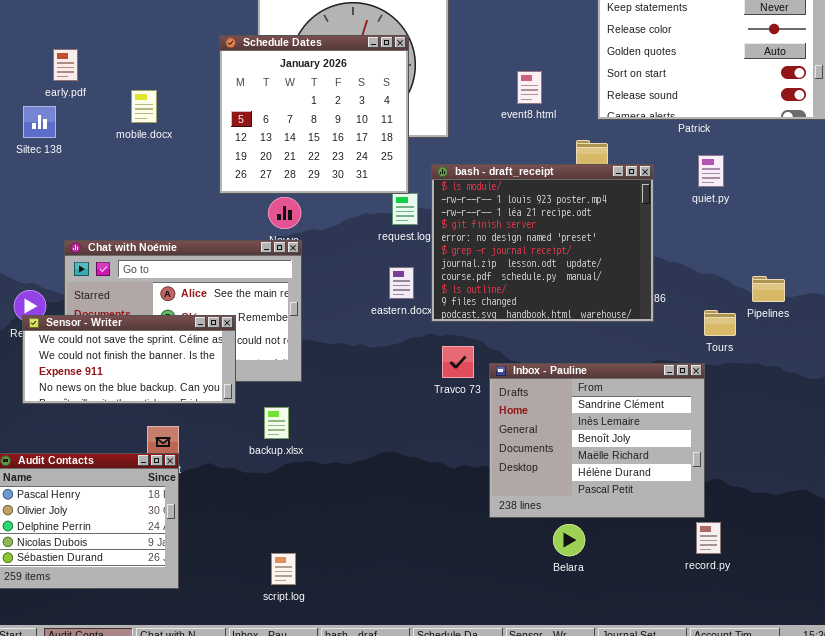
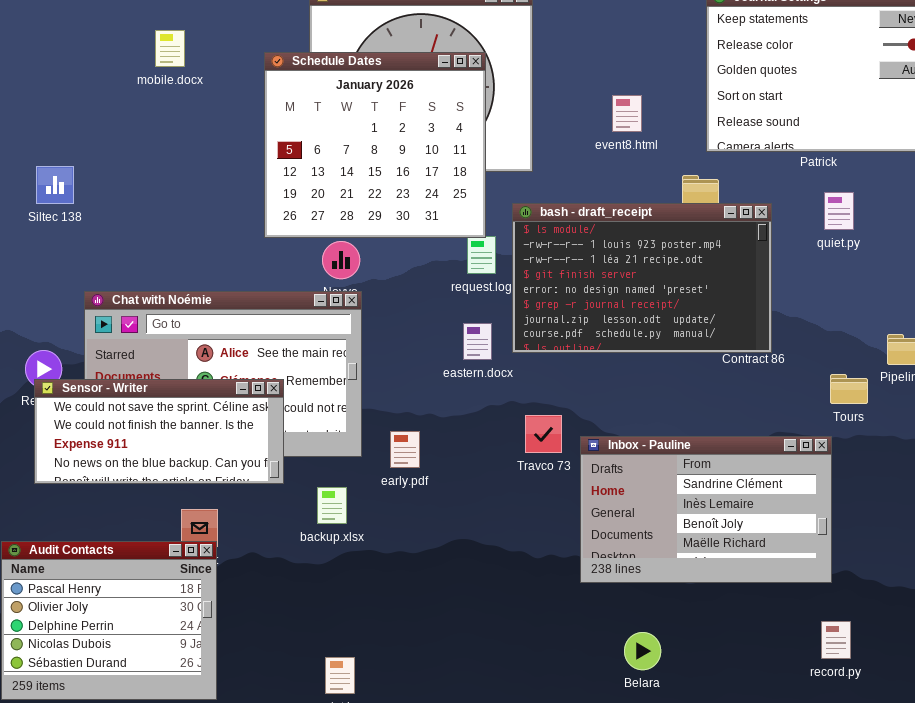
early.pdf: [53,49,78,81] -> [390,431,420,468], moved
mobile.docx: [131,90,157,123] -> [155,30,185,67], moved
Siltec 138: [23,106,56,138] -> [36,166,74,204], moved
bash - draft_receipt: [431,164,654,322] -> [512,203,772,353], resized
Inbox - Pauline: [489,363,705,518] -> [580,436,832,583], resized
Belara: [553,524,585,556] -> [624,632,661,670], moved

